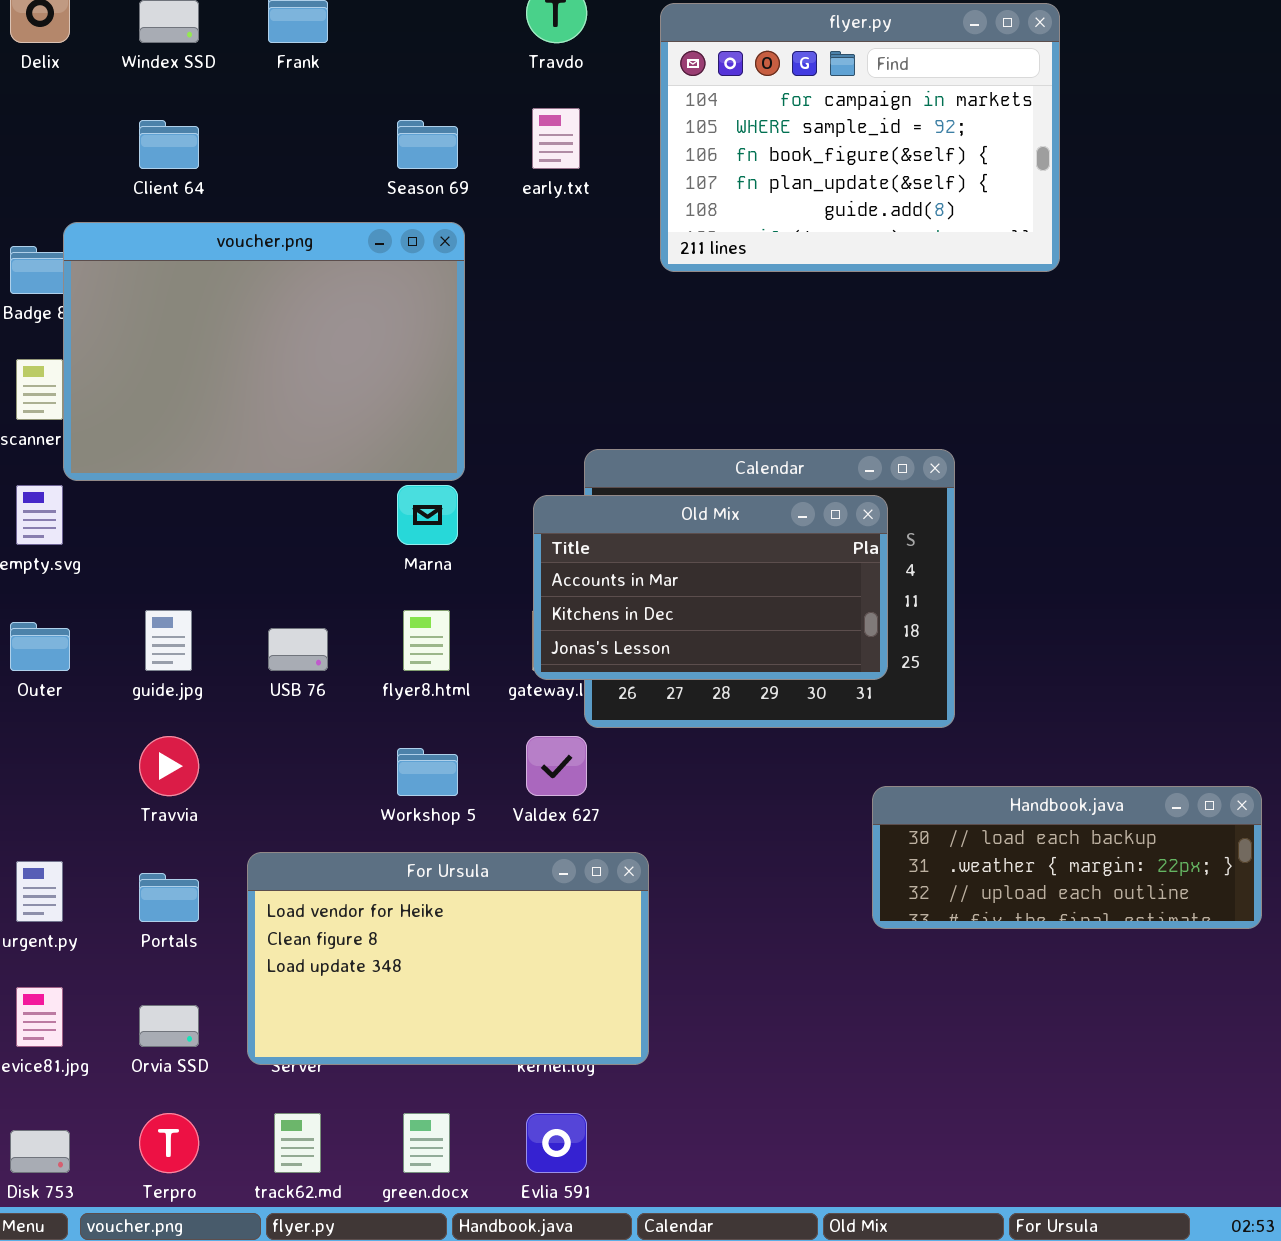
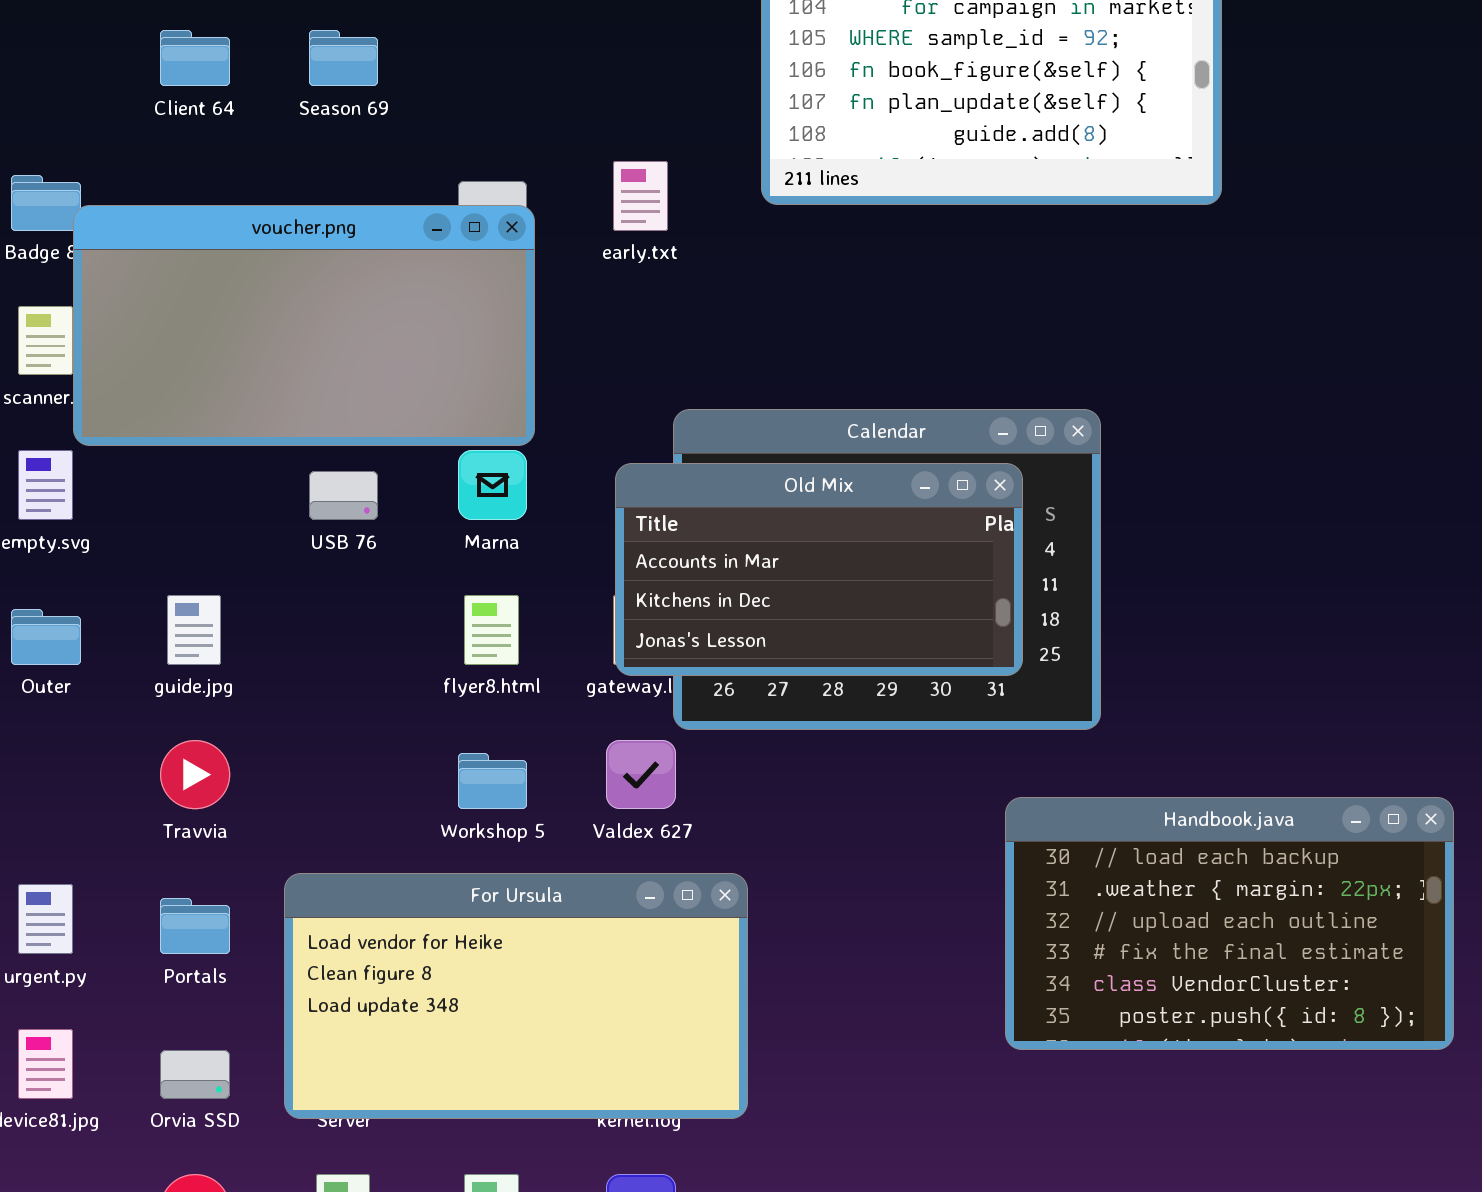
early.txt: [532,108,580,169] -> [613,161,668,231], moved
Season 69: [397,120,458,169] -> [309,30,378,86], moved
voucher.png: [63,222,465,481] -> [73,205,535,446], resized
USB 76: [268,628,328,671] -> [309,471,378,520], moved
Handbook.java: [872,786,1262,929] -> [1005,797,1454,1050], resized

